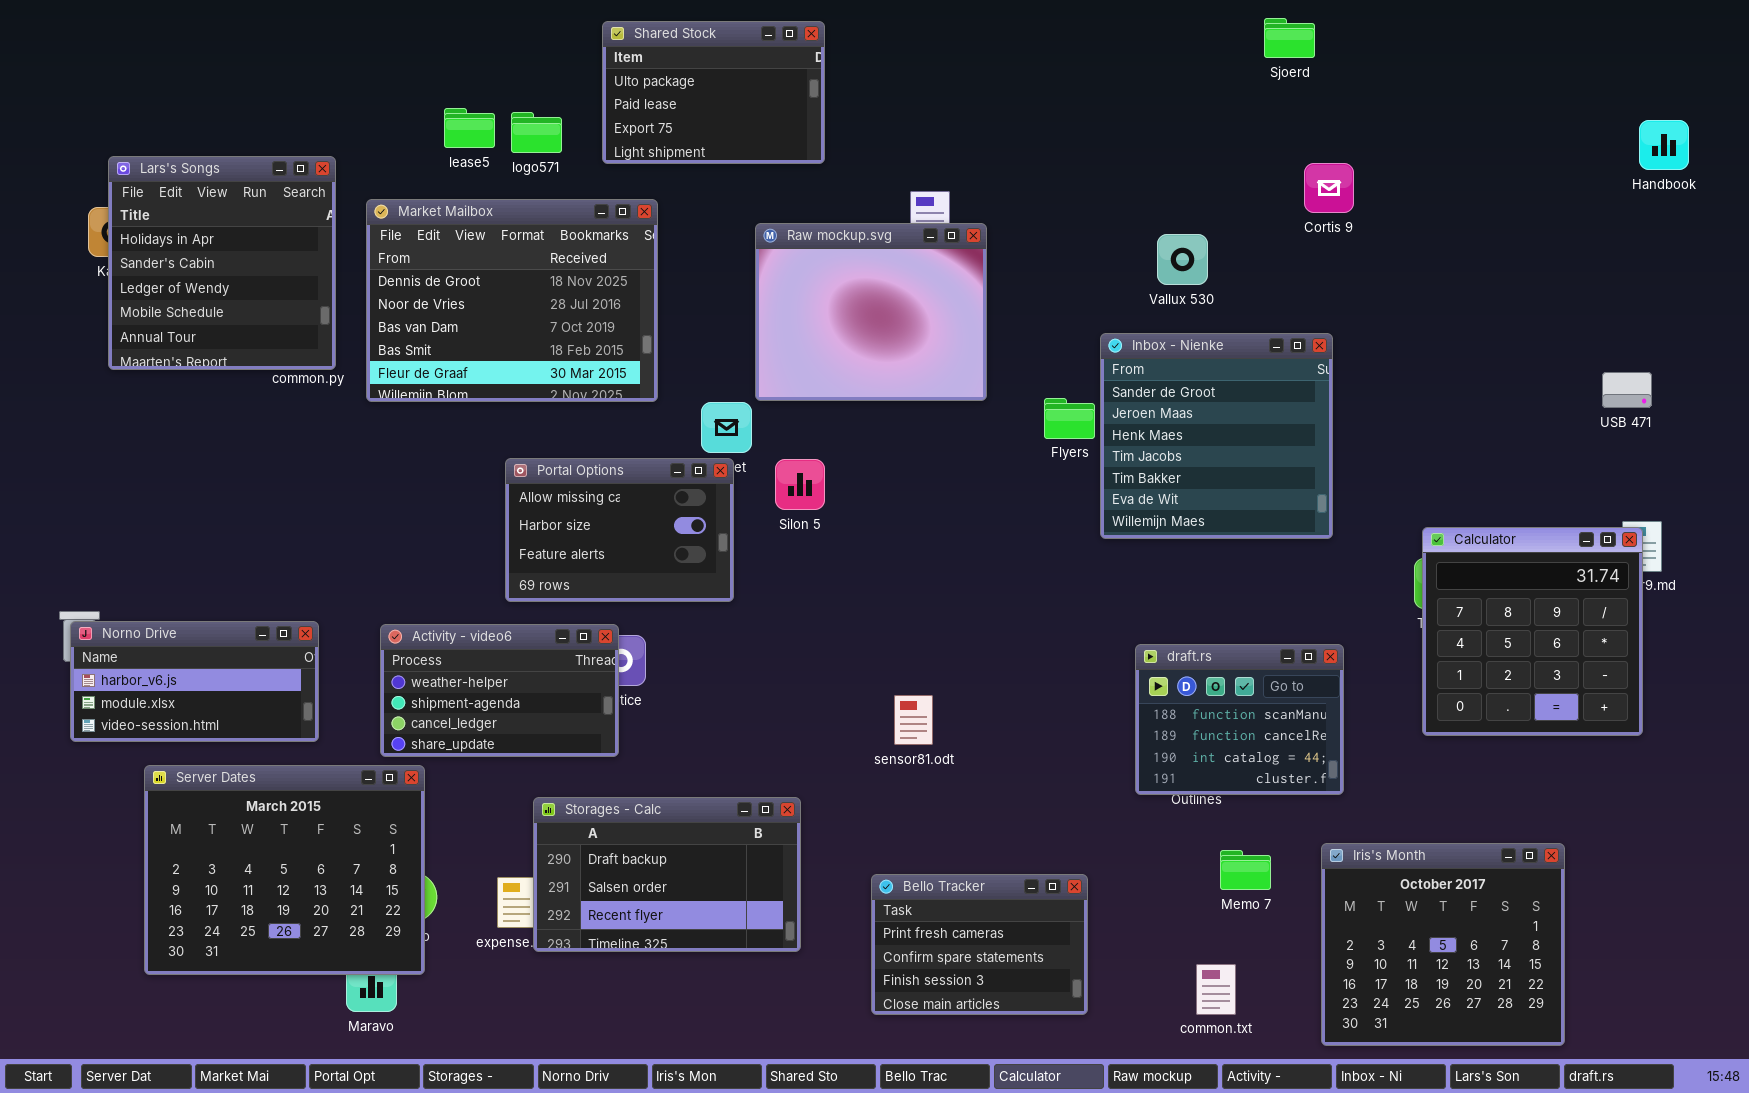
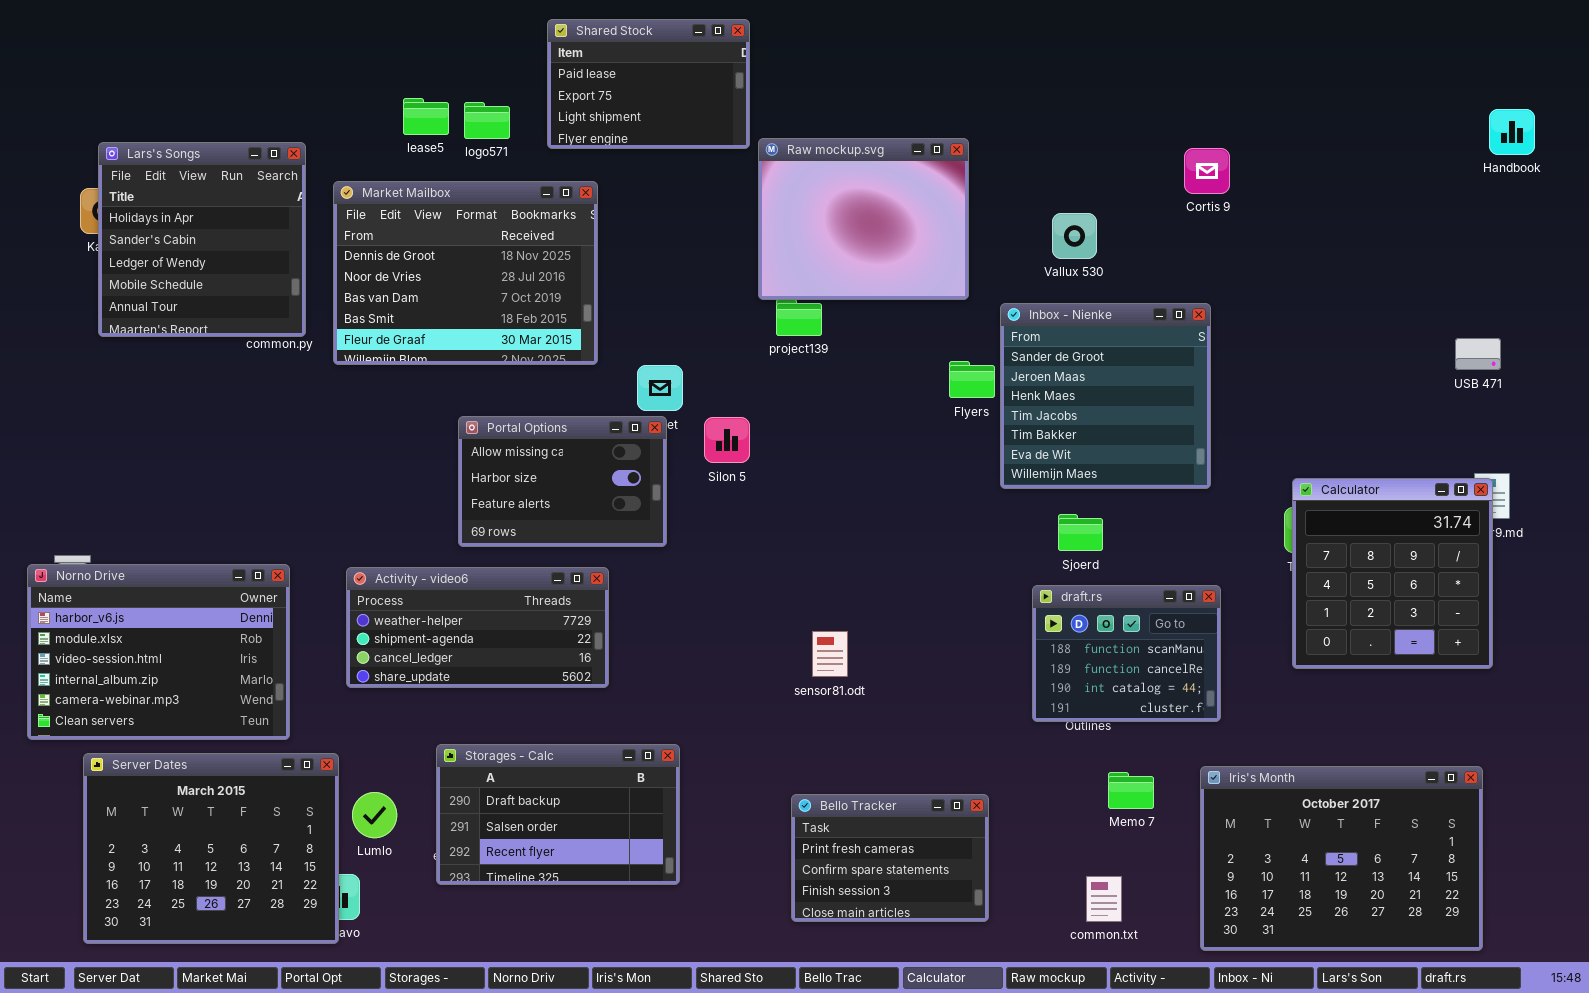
Sjoerd: [1264,18,1315,58] -> [1058,514,1103,551], moved
Shared Stock: [602,21,825,164] -> [547,19,750,149], scrolled down 1 row
Raw mockup.svg: [755,223,987,401] -> [758,138,969,300], moved
Norno Drive: [70,621,319,742] -> [27,564,290,740], resized
Activity - video6: [380,624,619,757] -> [346,567,609,688], resized
Server Dates: [144,765,425,975] -> [83,753,339,944], moved
Storages - Calc: [533,797,801,952] -> [436,744,680,885], moved
Iris's Month: [1321,843,1565,1046] -> [1200,766,1483,951], resized

